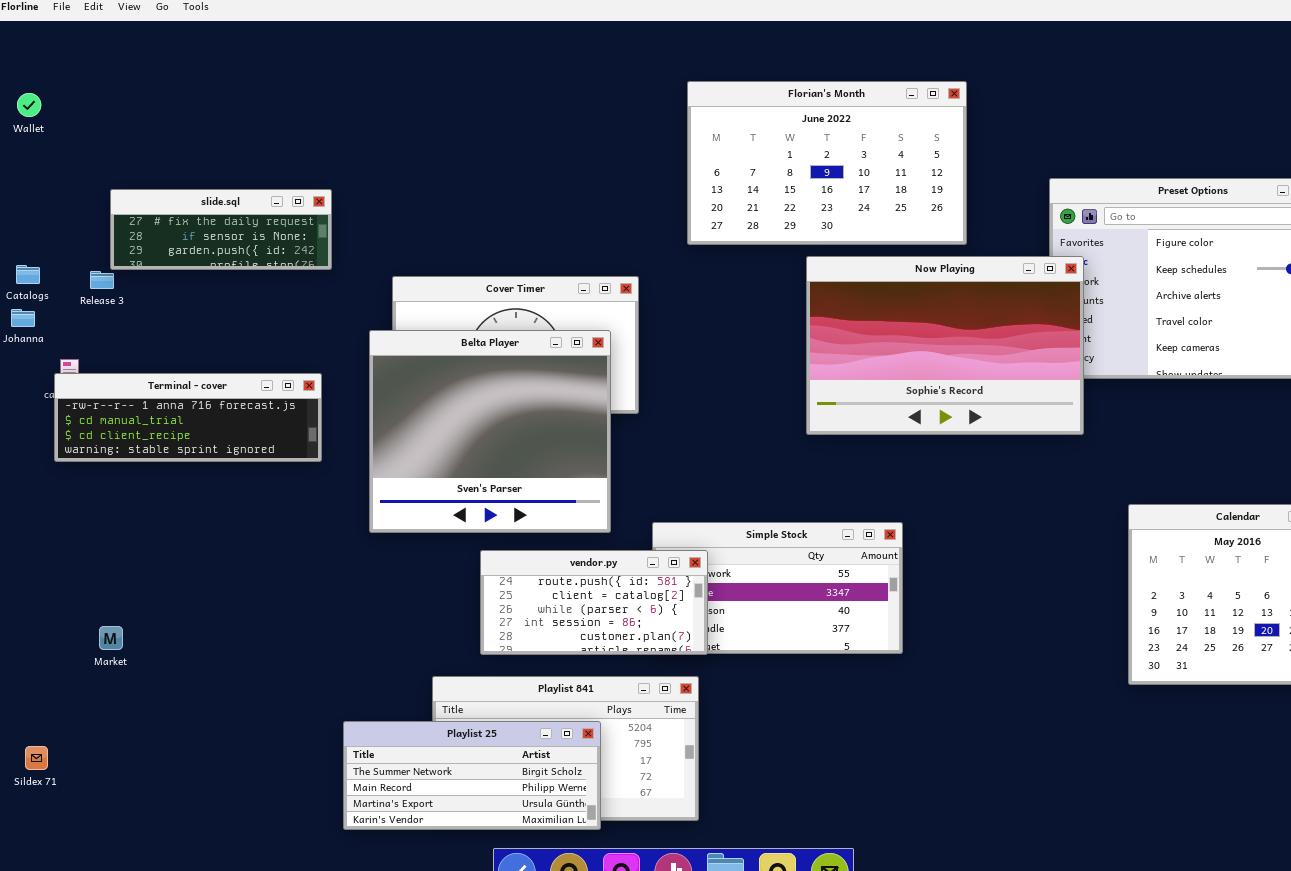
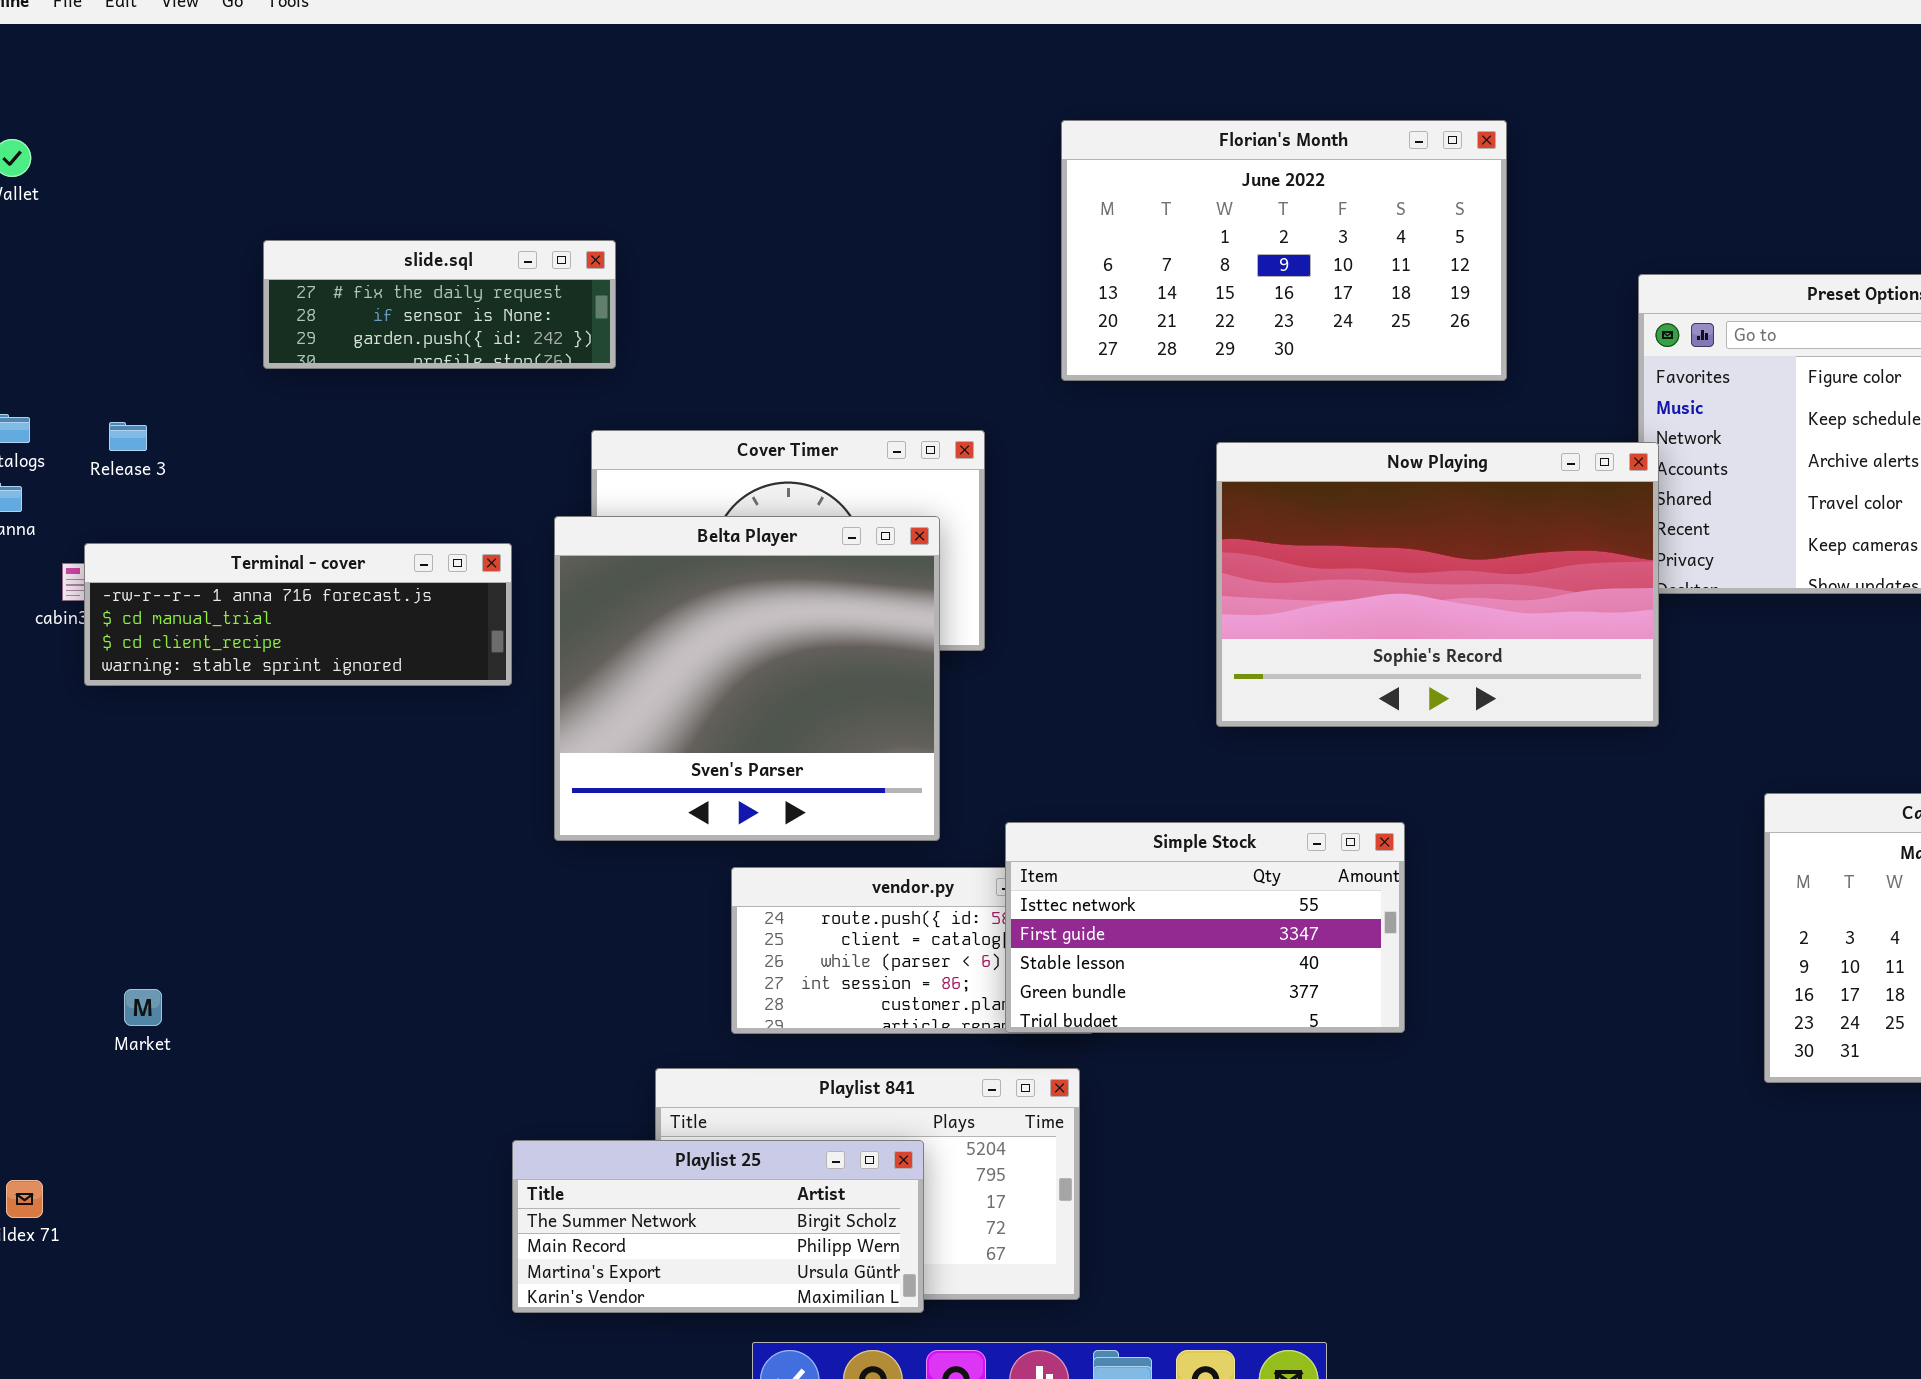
slide.sql: [110,189,332,270] -> [263,240,616,369], moved
Now Playing: [806,256,1084,435] -> [1216,442,1659,727], moved
Terminal - cover: [54,373,322,462] -> [84,543,512,686], moved
Simple Stock: [652,522,903,654] -> [1005,822,1405,1033], raised

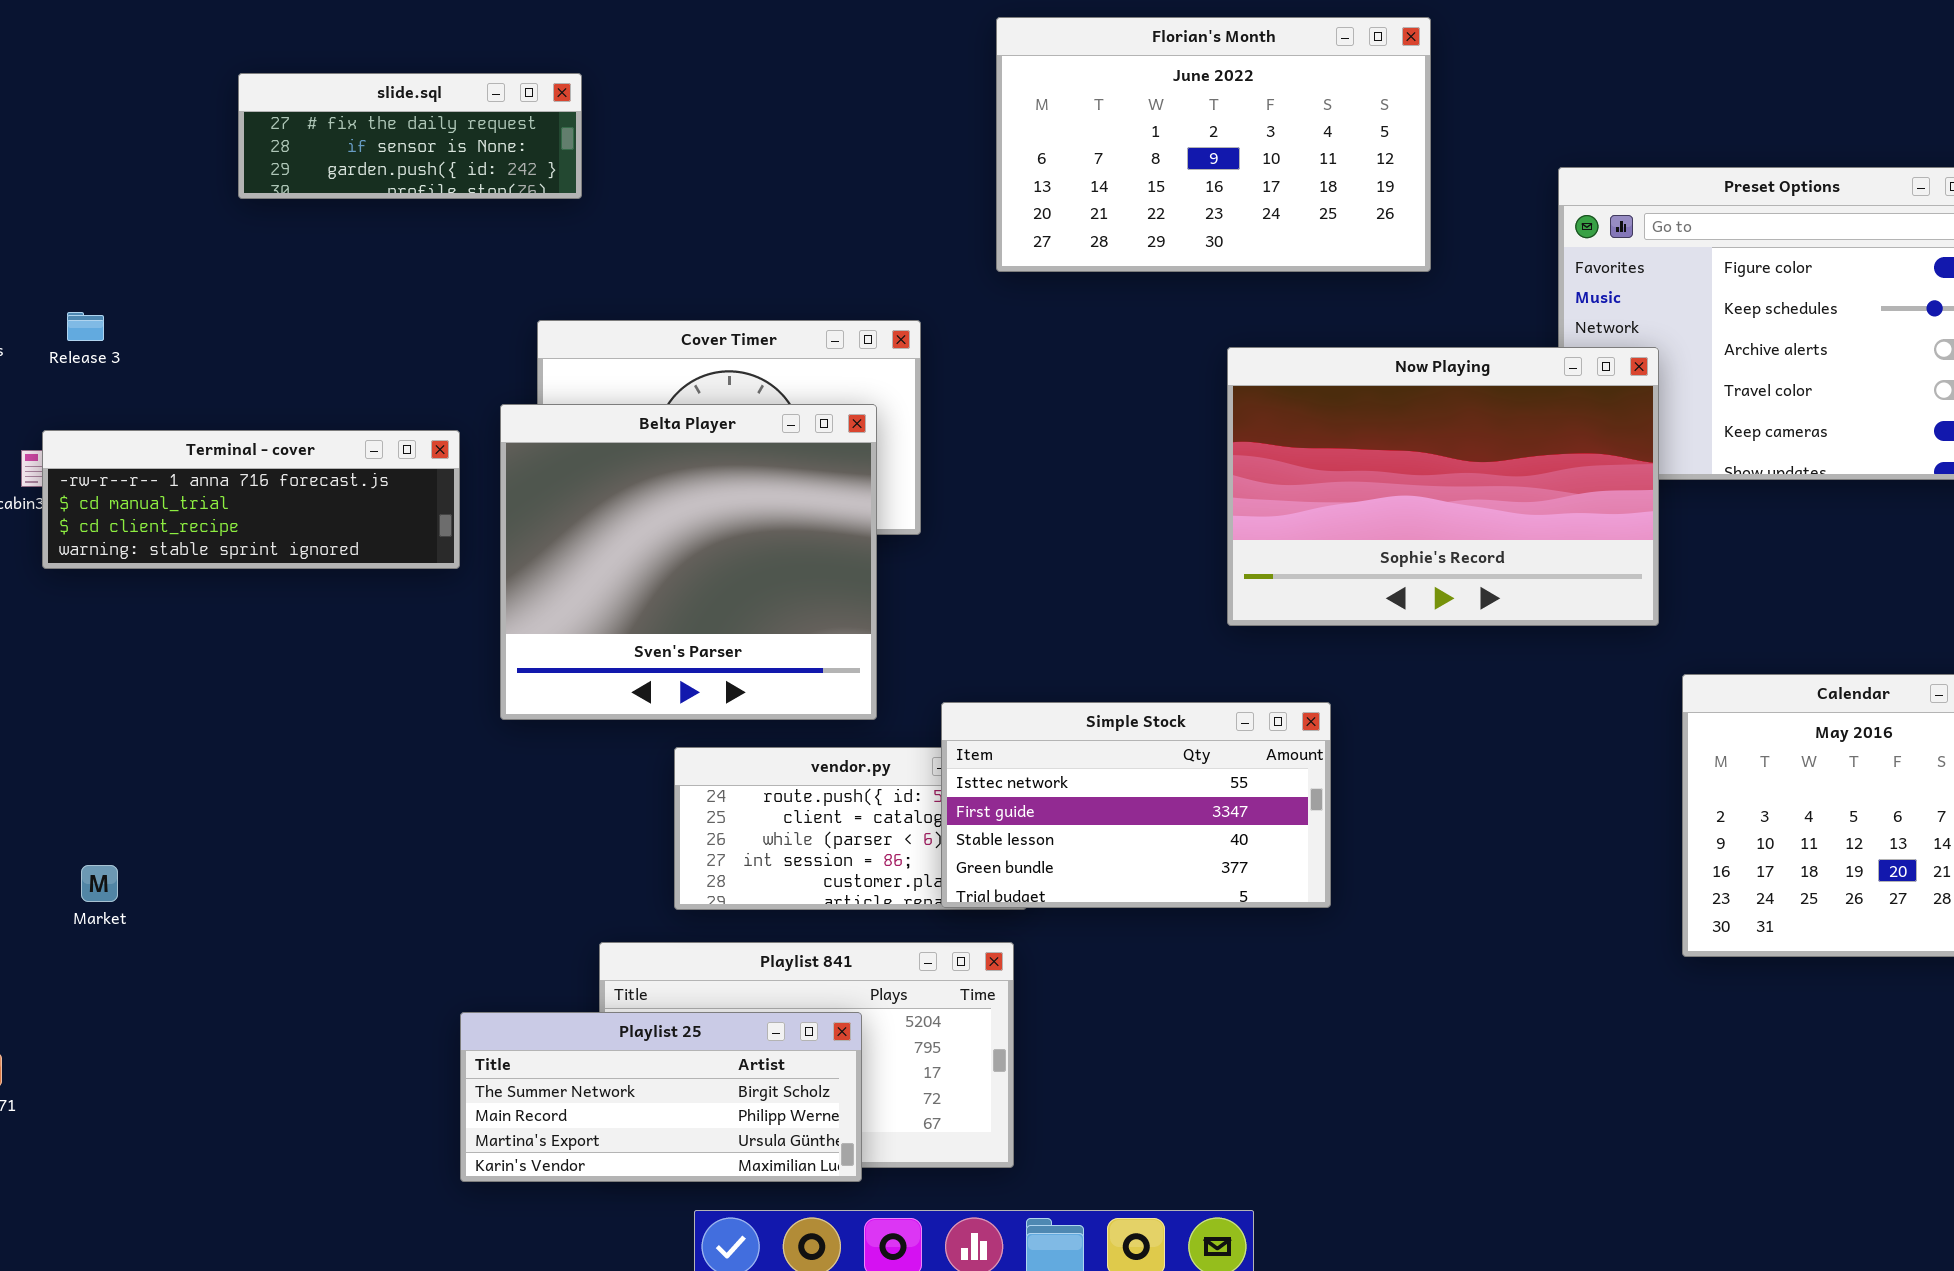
slide.sql: [263,240,616,369] -> [238,73,582,199], moved
Now Playing: [1216,442,1659,727] -> [1227,347,1659,626], moved

